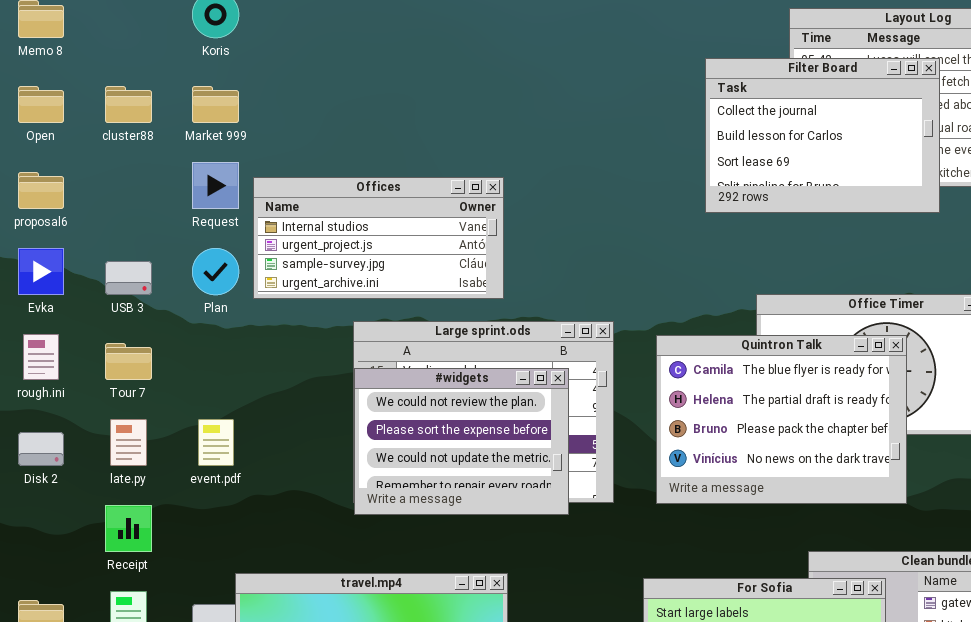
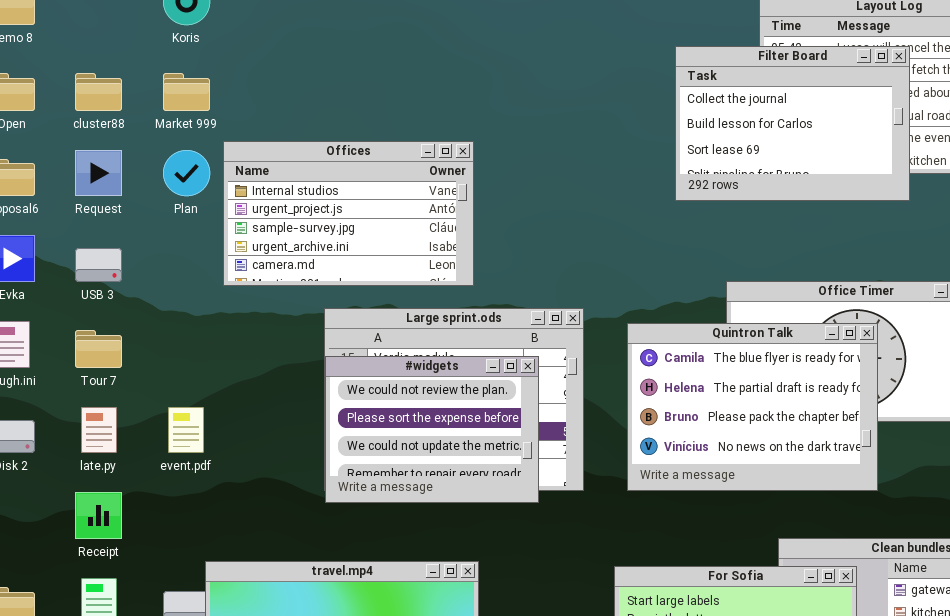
Request: [192,162,239,209] -> [75,150,122,196], moved
Offices: [253,177,504,299] -> [223,141,474,286], resized
Plan: [192,248,239,295] -> [163,150,210,196], moved

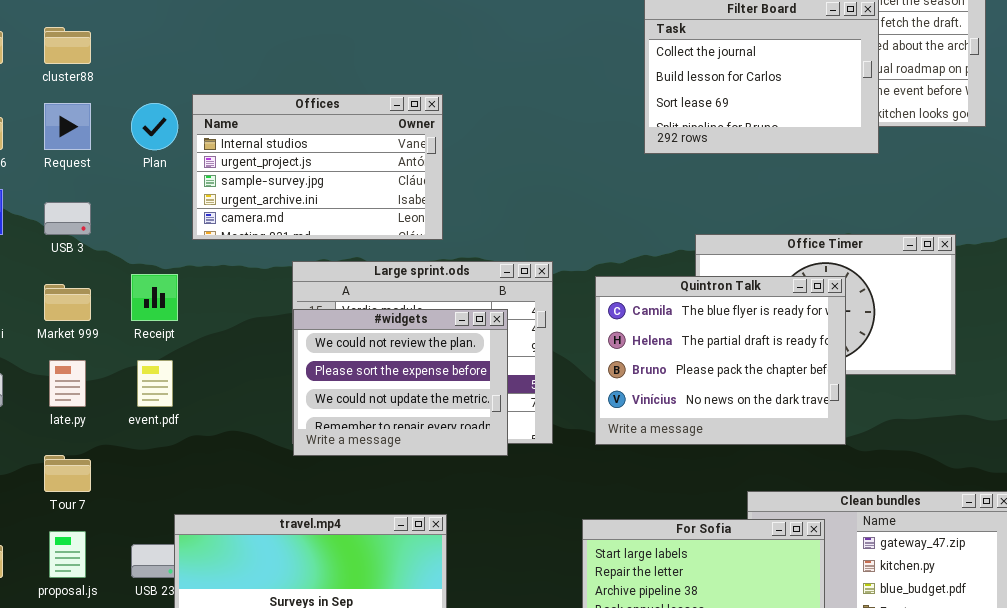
Market 999: [163,73,210,111] -> [44,284,91,321], moved
Tour 7: [75,330,122,368] -> [44,455,91,492], moved
Receipt: [75,492,122,539] -> [131,274,178,321], moved

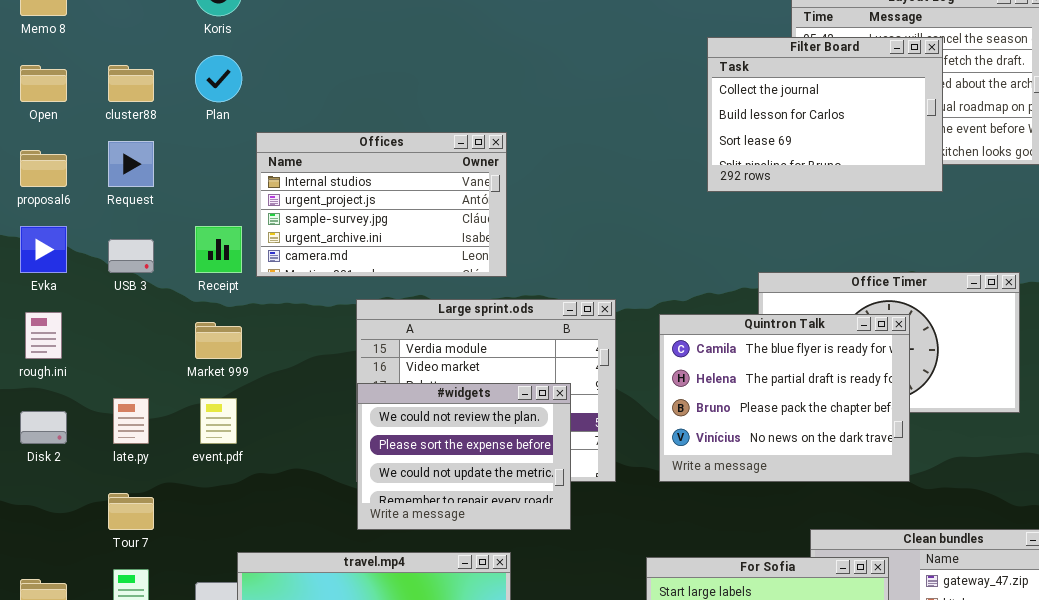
Plan: [131,103,178,150] -> [195,55,242,102], moved
Receipt: [131,274,178,321] -> [195,226,242,273], moved
Market 999: [44,284,91,321] -> [195,322,242,359], moved
#widgets: [293,309,508,456] -> [357,383,571,530], moved

